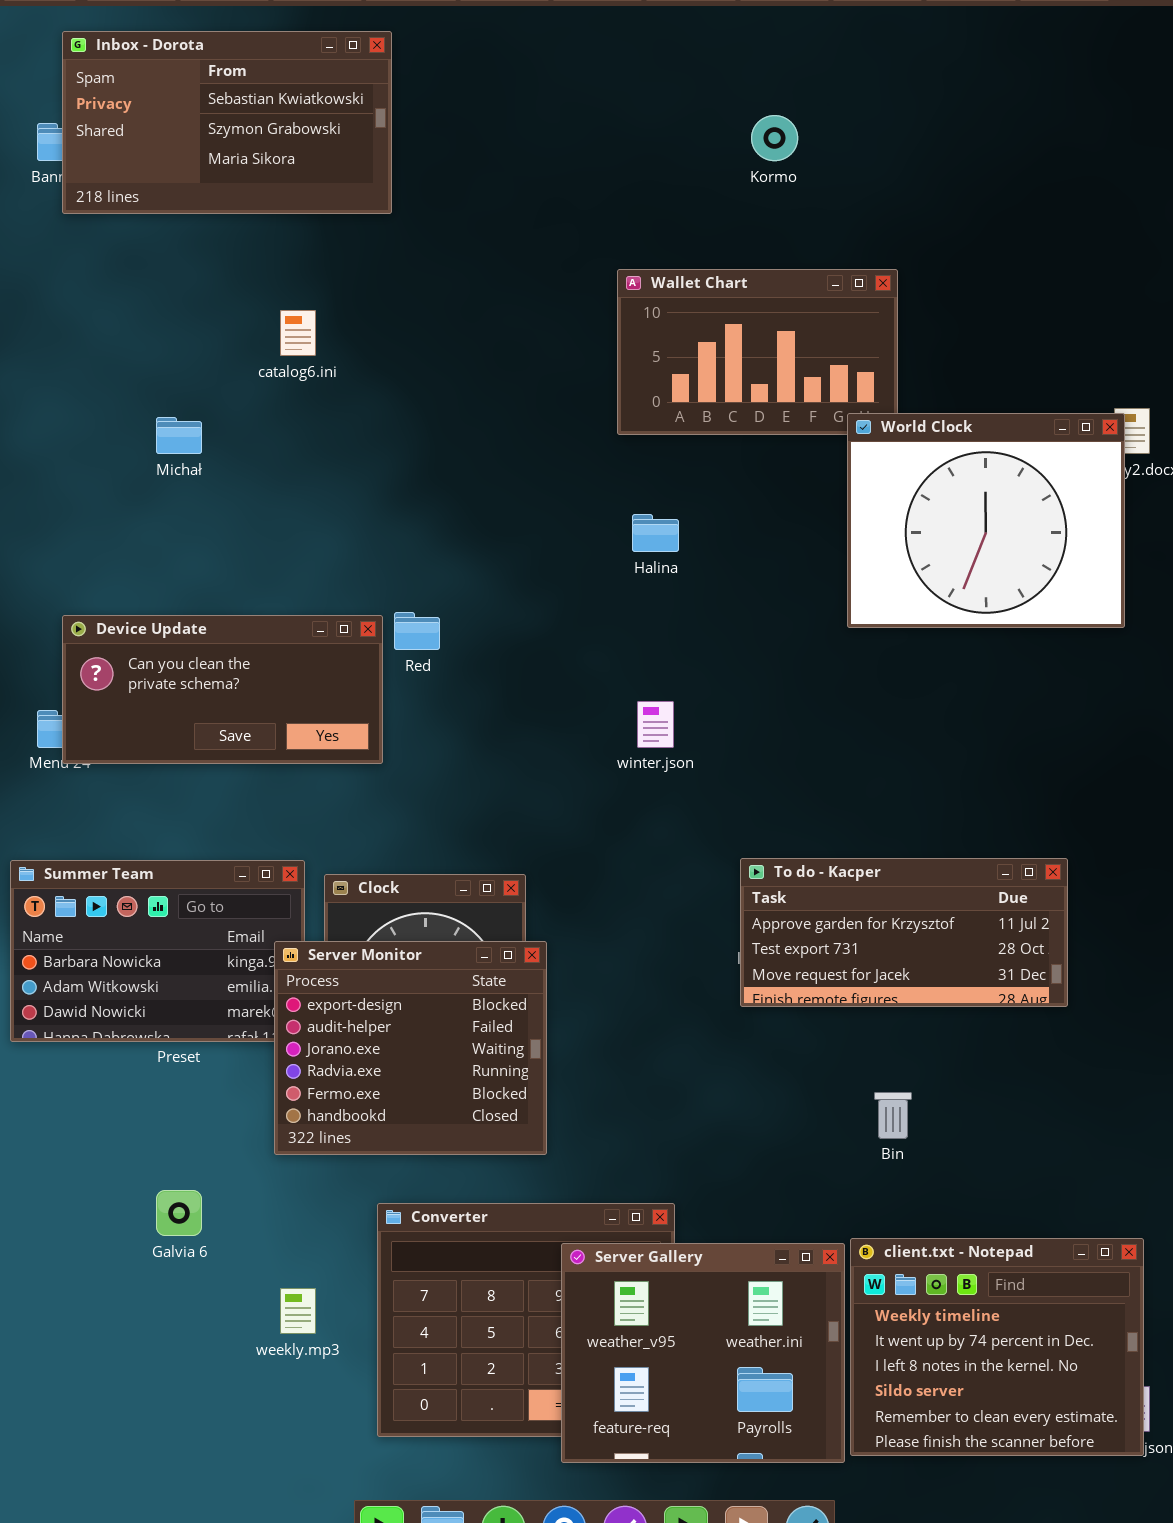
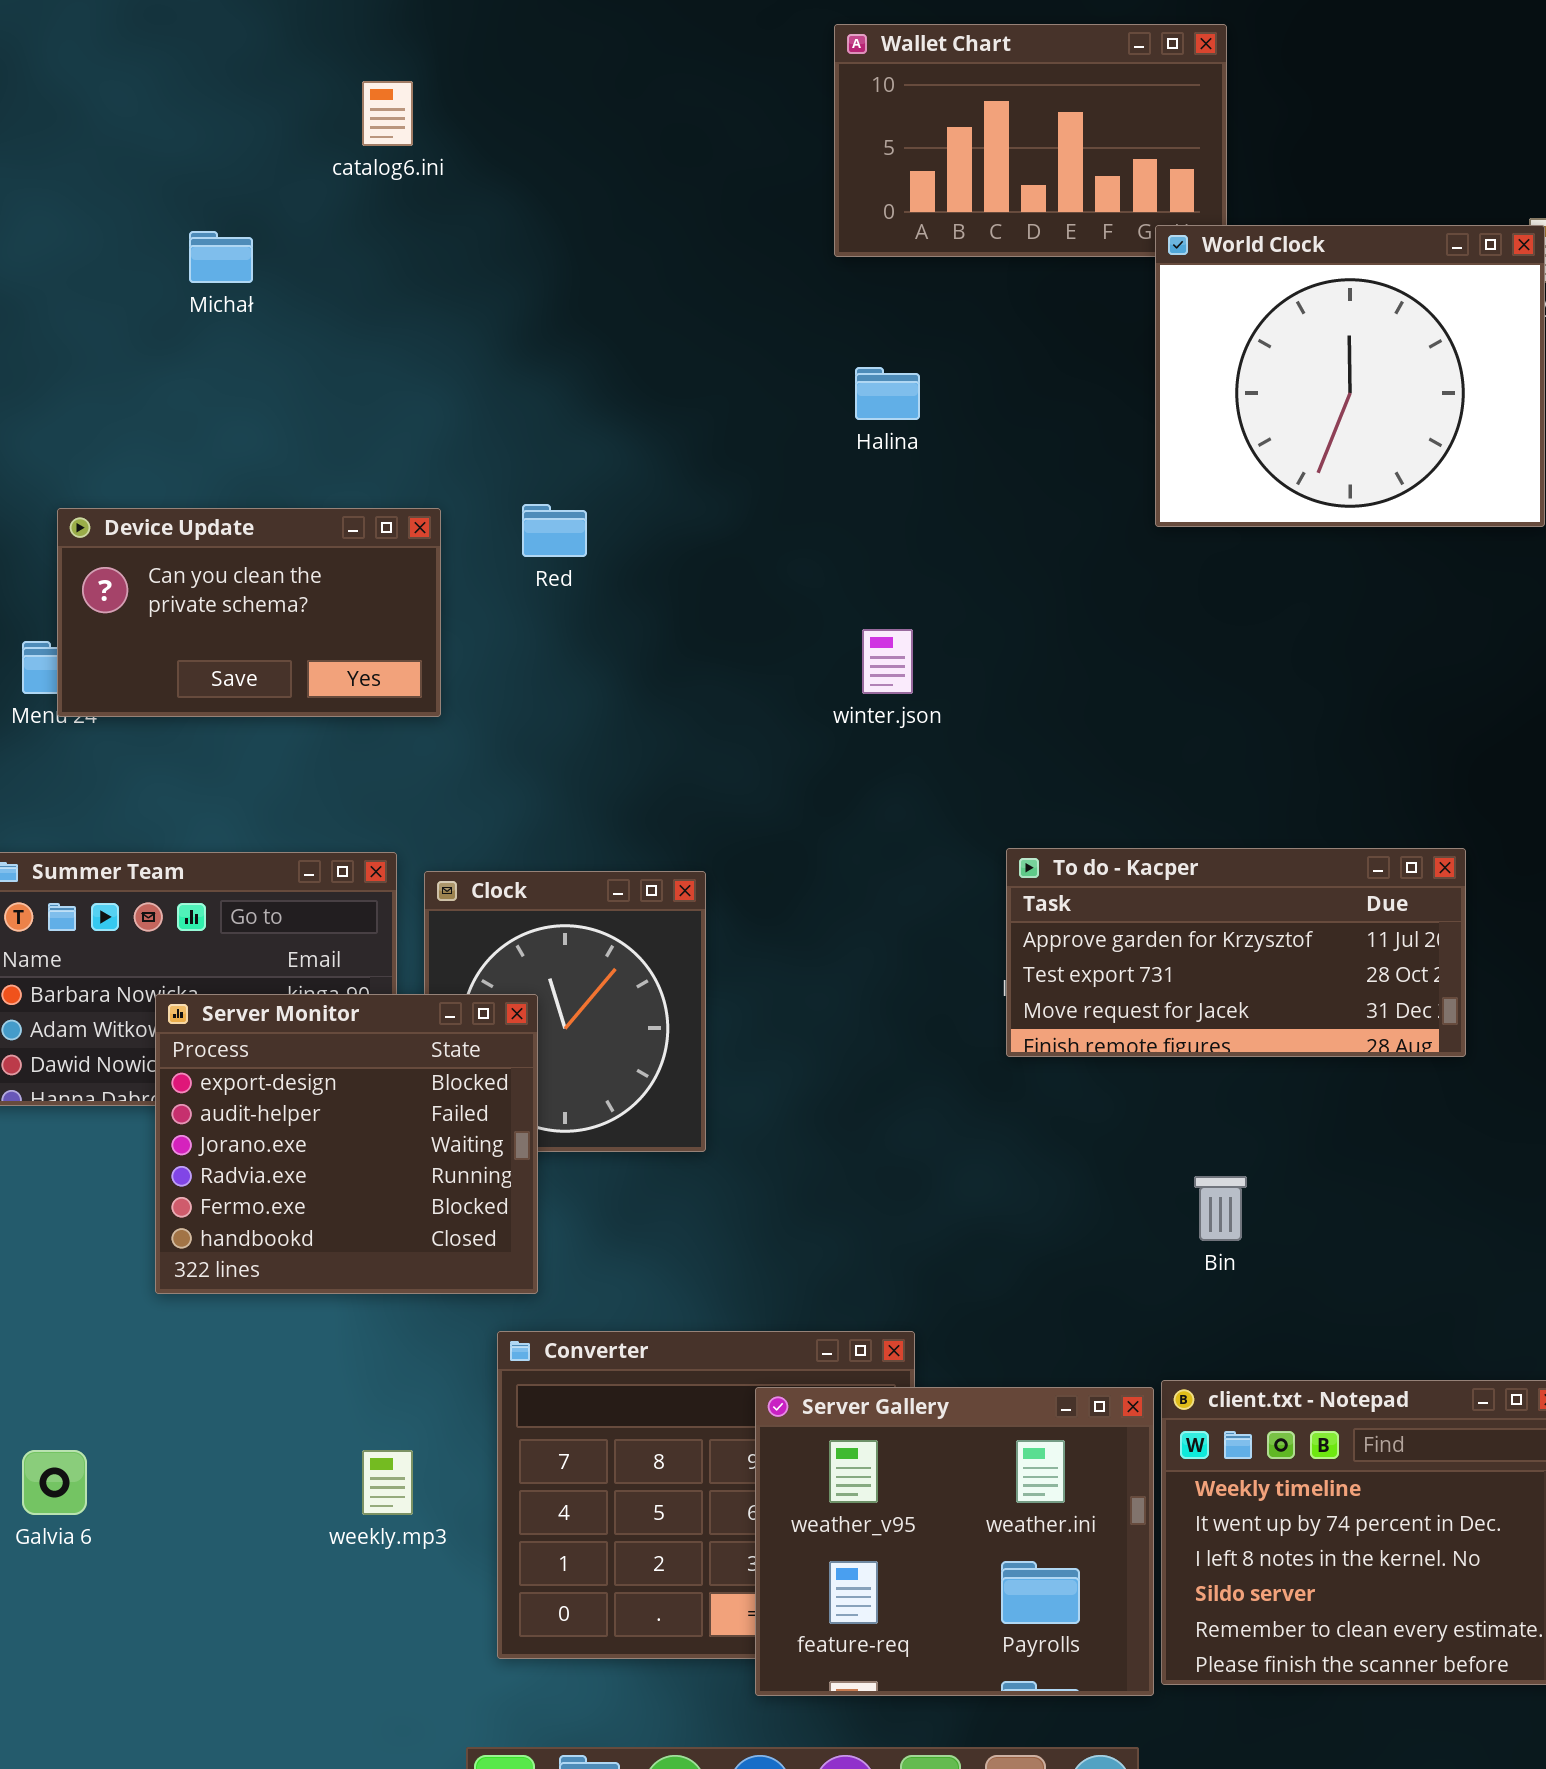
Device Update: [62,615,383,764] -> [57,508,441,717], resized
Server Monitor: [274,941,547,1155] -> [155,994,538,1294], moved
Galvia 6: [156,1190,202,1236] -> [22,1450,87,1515], moved

